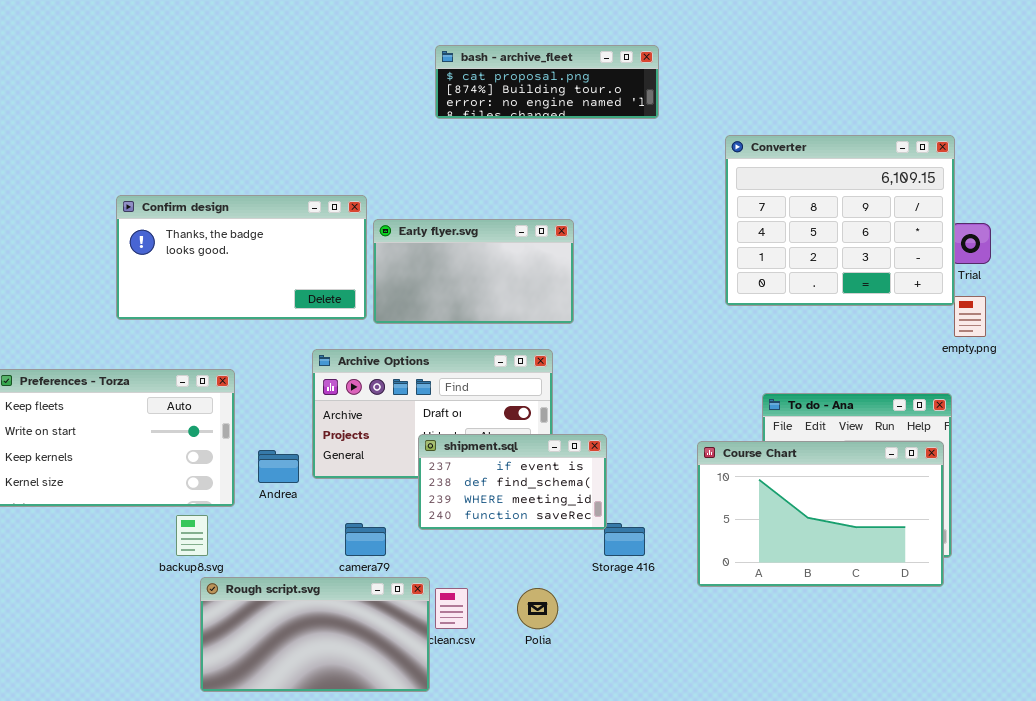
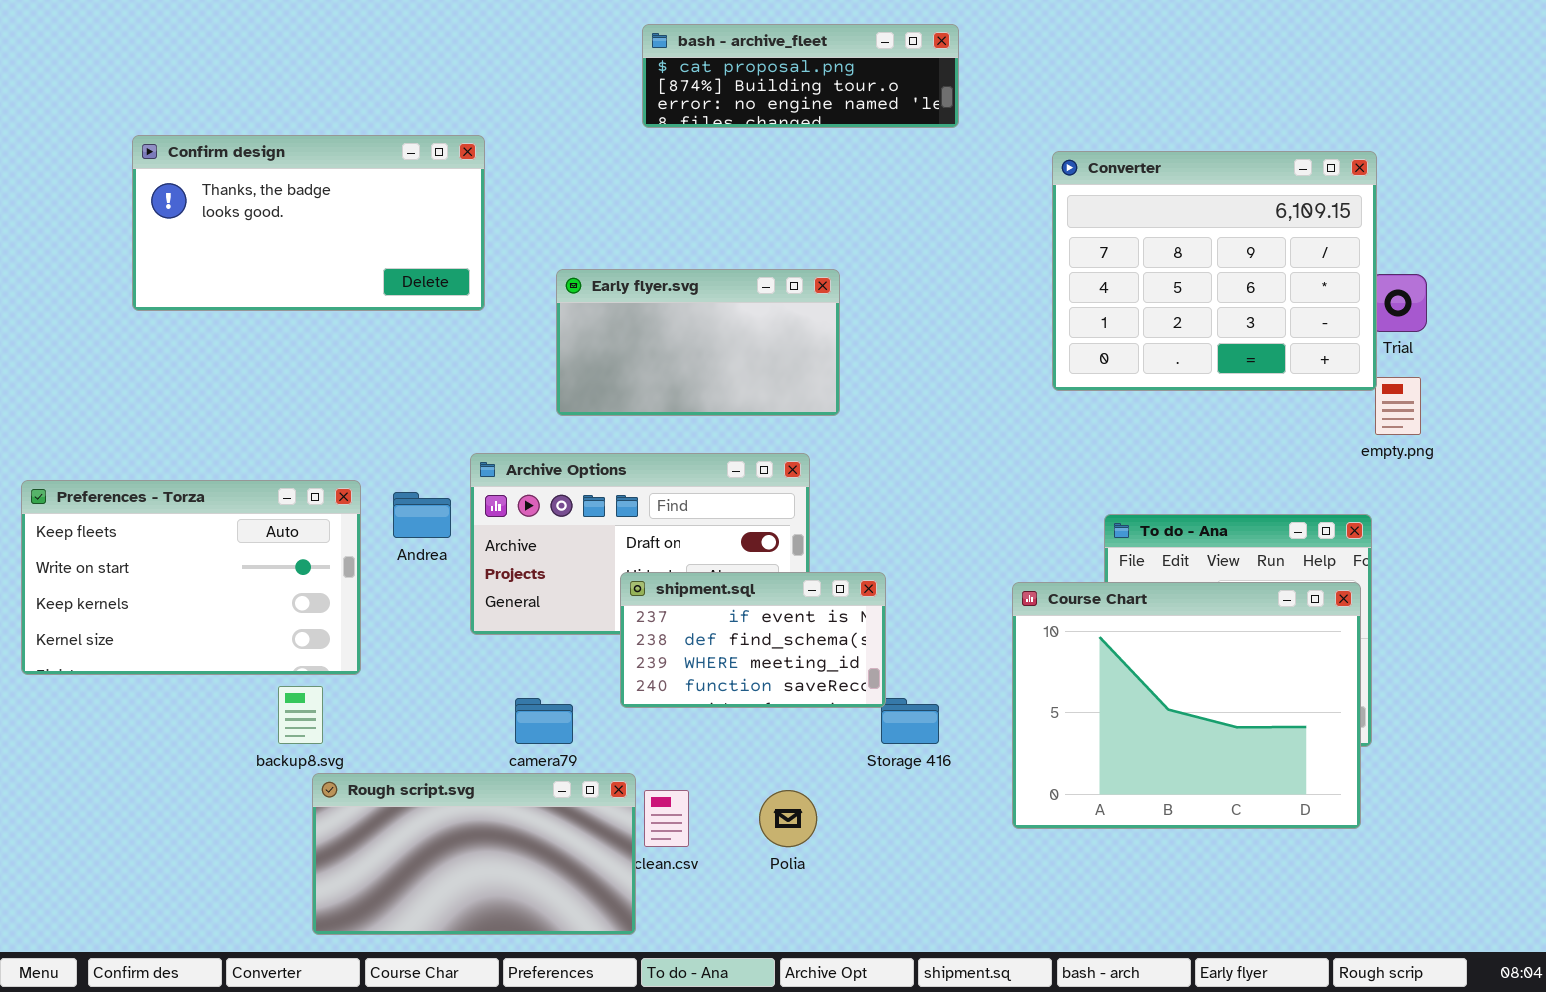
Confirm design: [116,195,367,320] -> [132,135,485,311], moved
Course Chart: [697,441,944,587] -> [1012,582,1361,829], resized
Andrea: [258,450,299,483] -> [393,492,451,538], moved

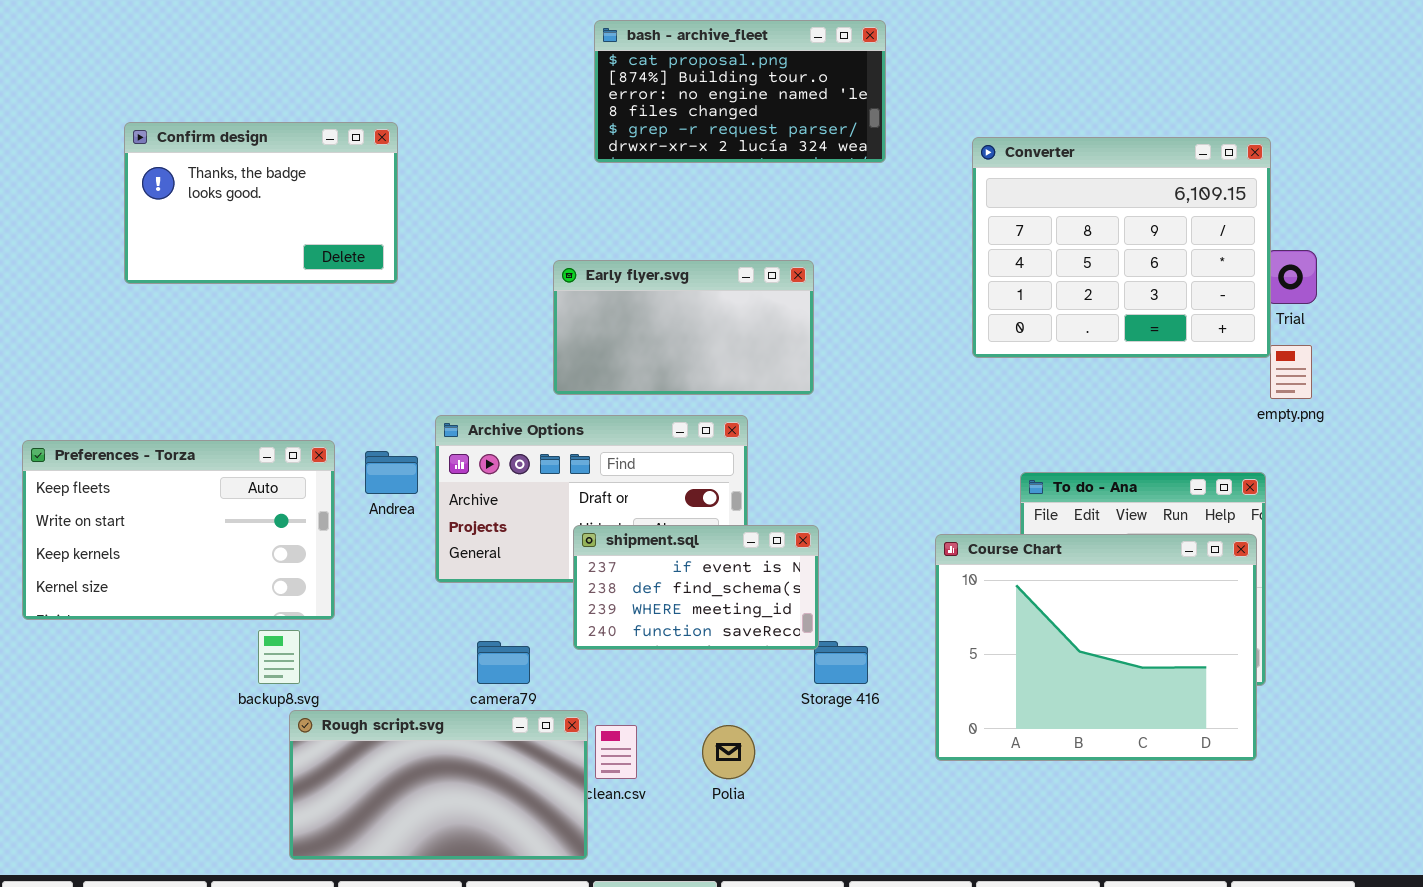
bash - archive_fleet: [642,24,959,128] -> [594,20,886,163], resized
Confirm design: [132,135,485,311] -> [124,122,398,284], resized
Early flyer.svg: [556,269,840,416] -> [553,260,814,395], moved

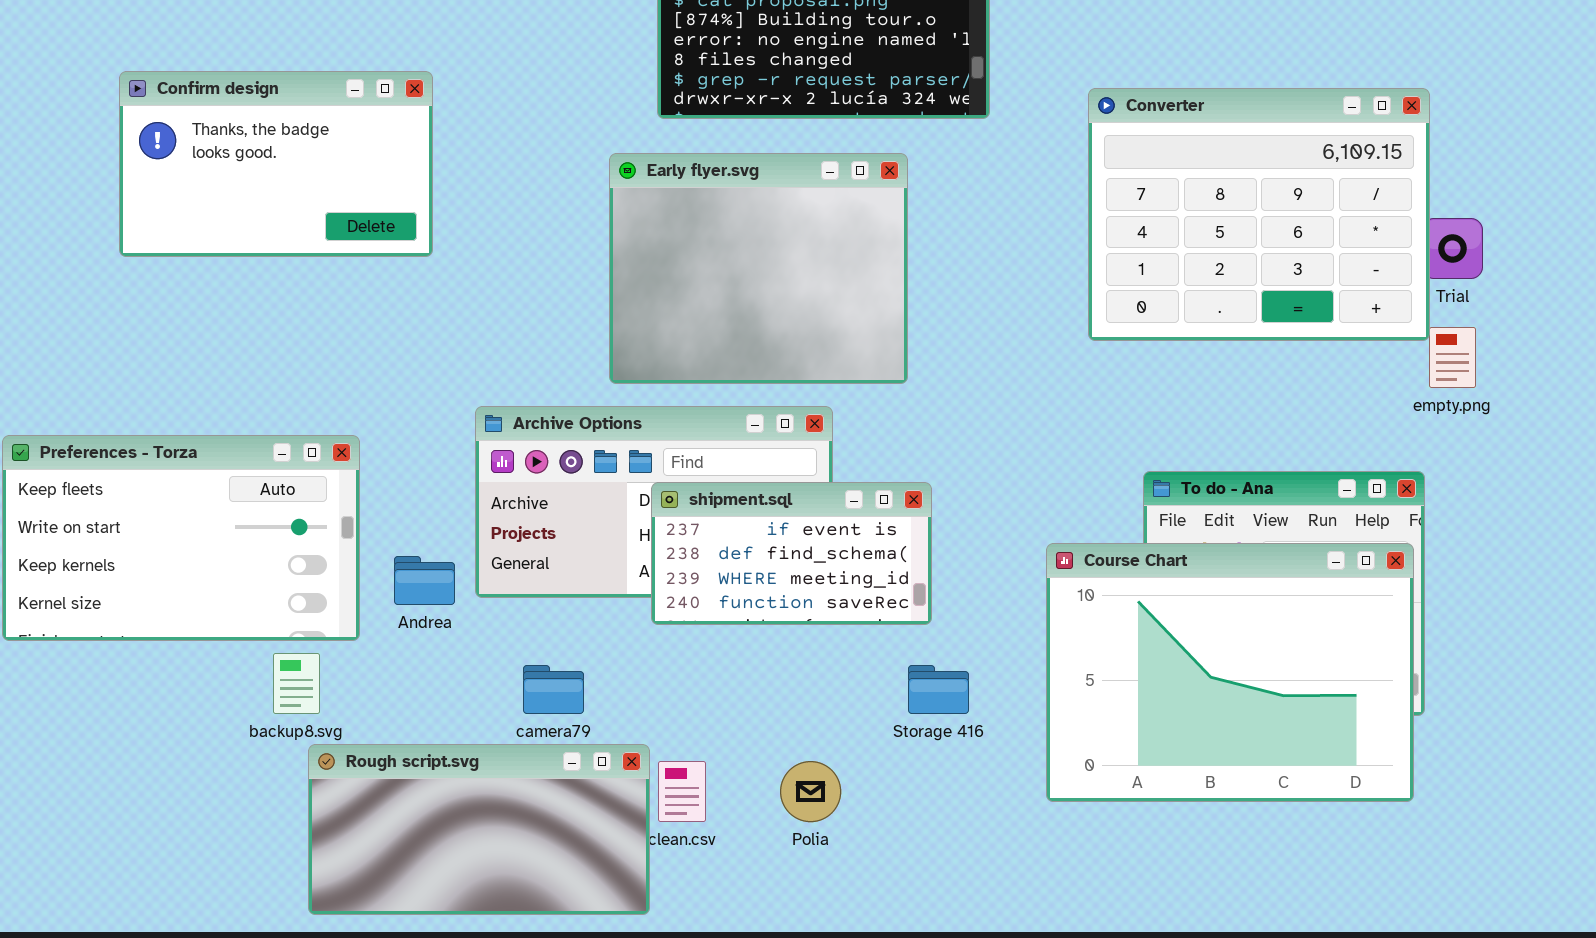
Early flyer.svg: [553,260,814,395] -> [609,153,908,384], resized
Andrea: [365,451,418,494] -> [394,556,455,605], moved
shipment.sql: [573,525,819,650] -> [651,482,932,625], moved

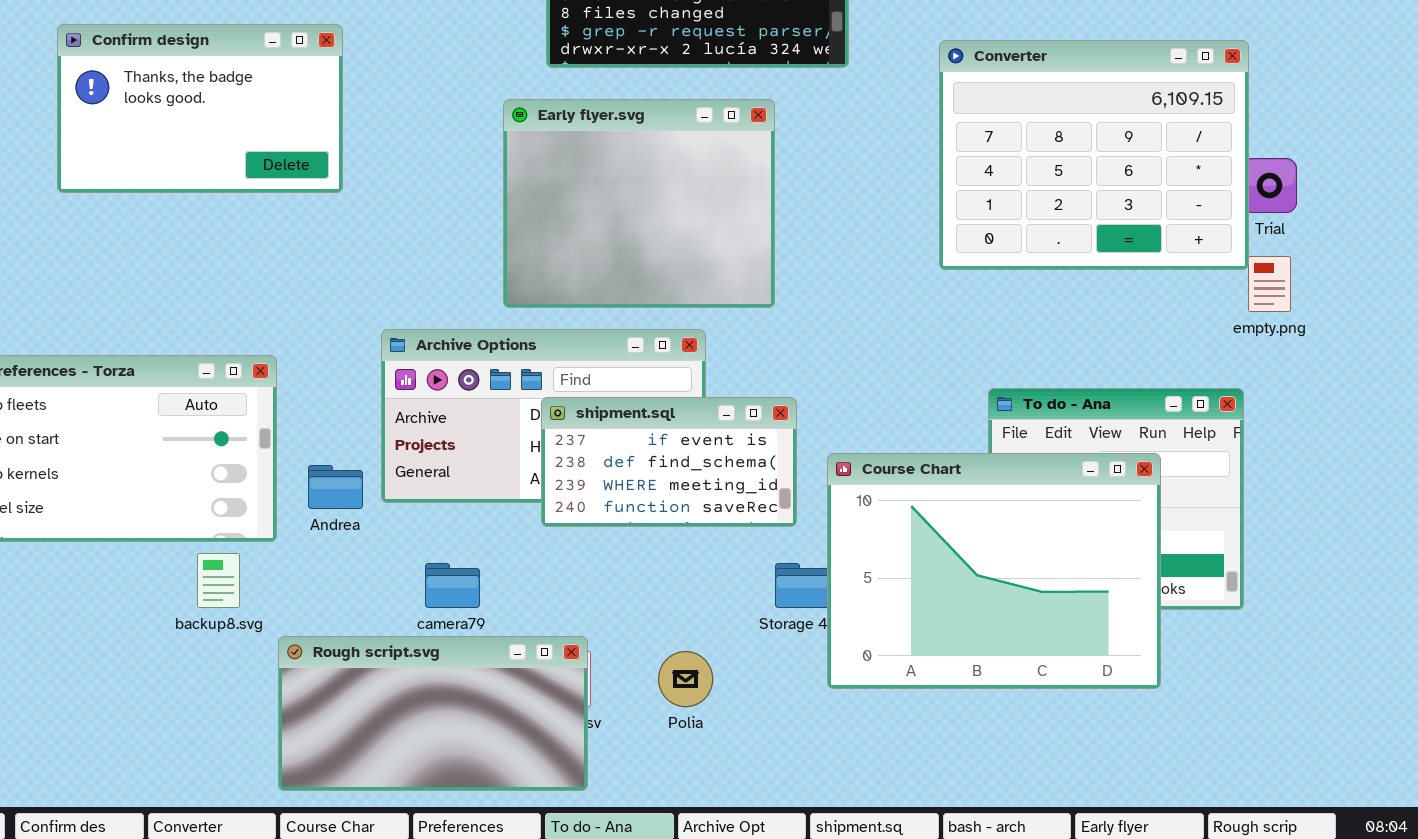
Course Chart: [1046,543,1414,802] -> [827,453,1161,689], moved
Rough script.svg: [308,744,650,915] -> [278,636,588,791], moved

